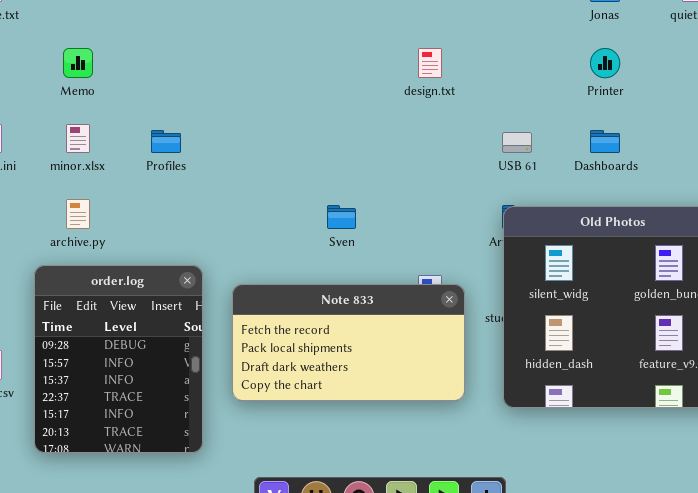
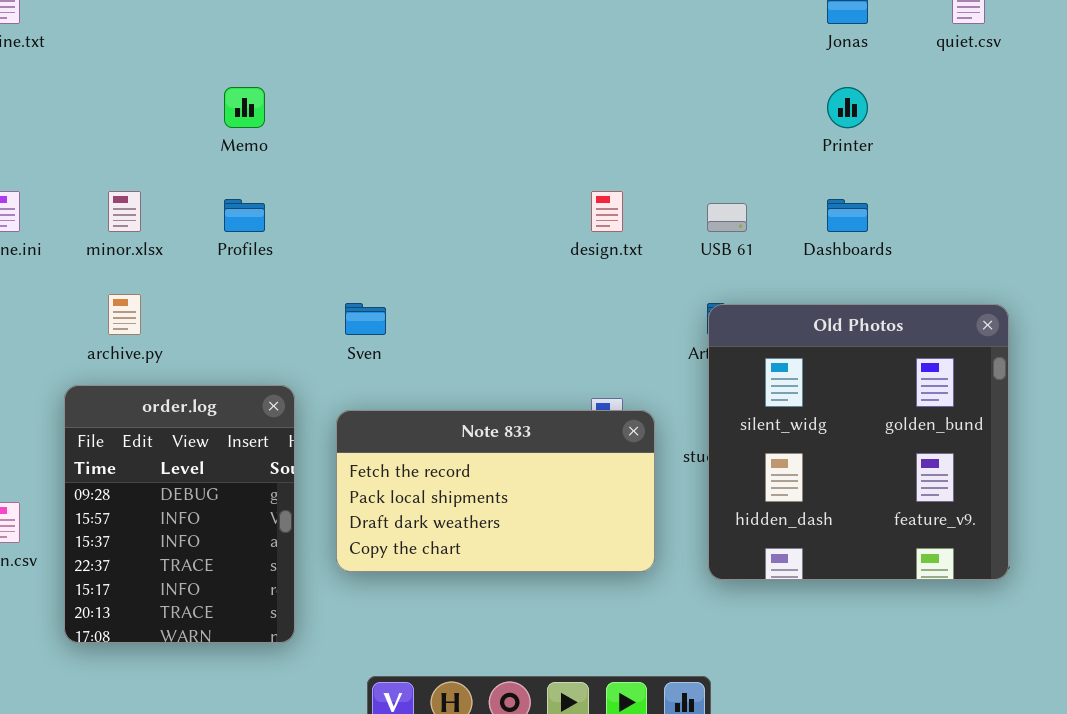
Memo: [63,48,93,78] -> [224,87,265,128], moved
design.txt: [418,48,442,78] -> [591,191,623,232], moved
Sven: [327,205,356,229] -> [345,303,386,335], moved

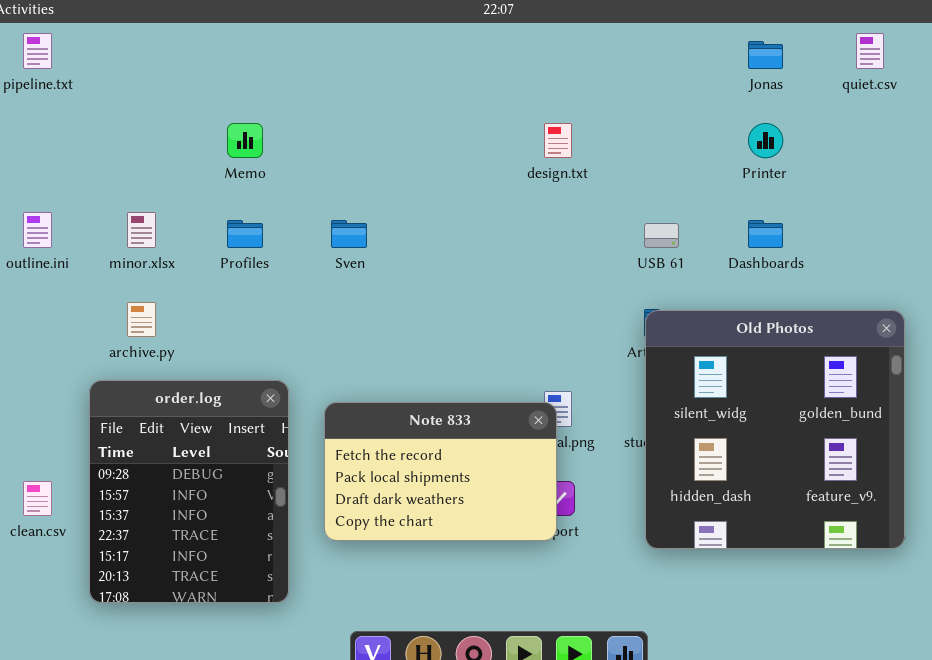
design.txt: [591,191,623,232] -> [544,123,572,158], moved
Sven: [345,303,386,335] -> [331,220,367,248], moved
Note 833: [336,410,655,572] -> [324,402,557,541], resized

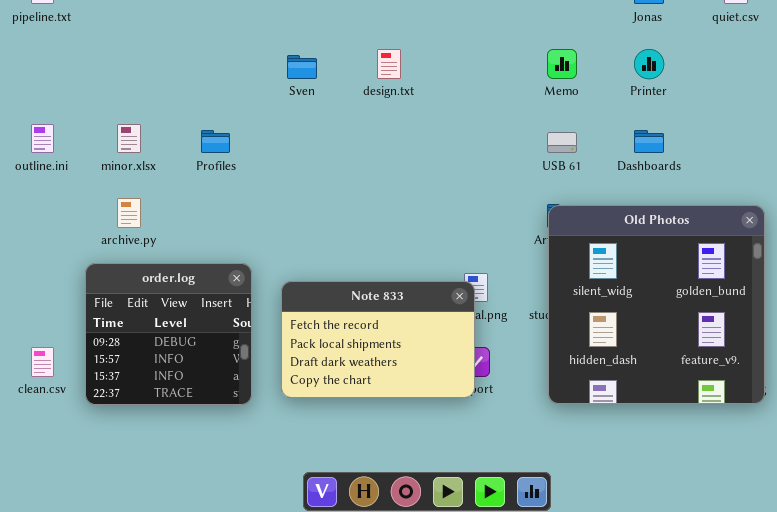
Memo: [227,123,263,158] -> [547,49,577,79], moved
design.txt: [544,123,572,158] -> [377,49,401,79], moved
Sven: [331,220,367,248] -> [287,55,317,79], moved
order.log: [89,380,289,603] -> [85,263,252,405], resized

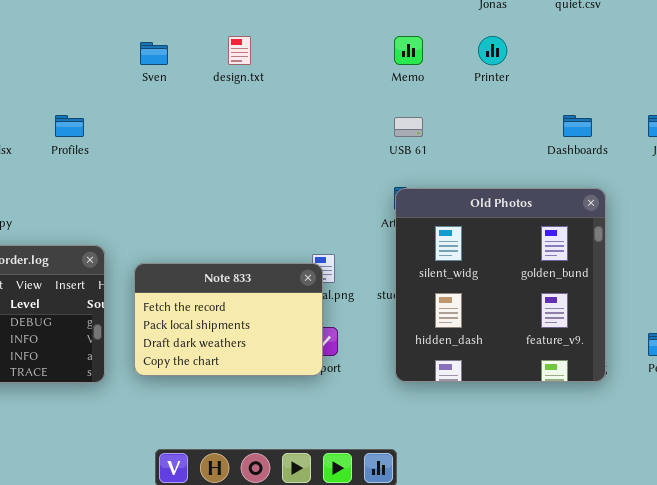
Dashboards: [634,130,664,153] -> [563,115,592,137], moved

